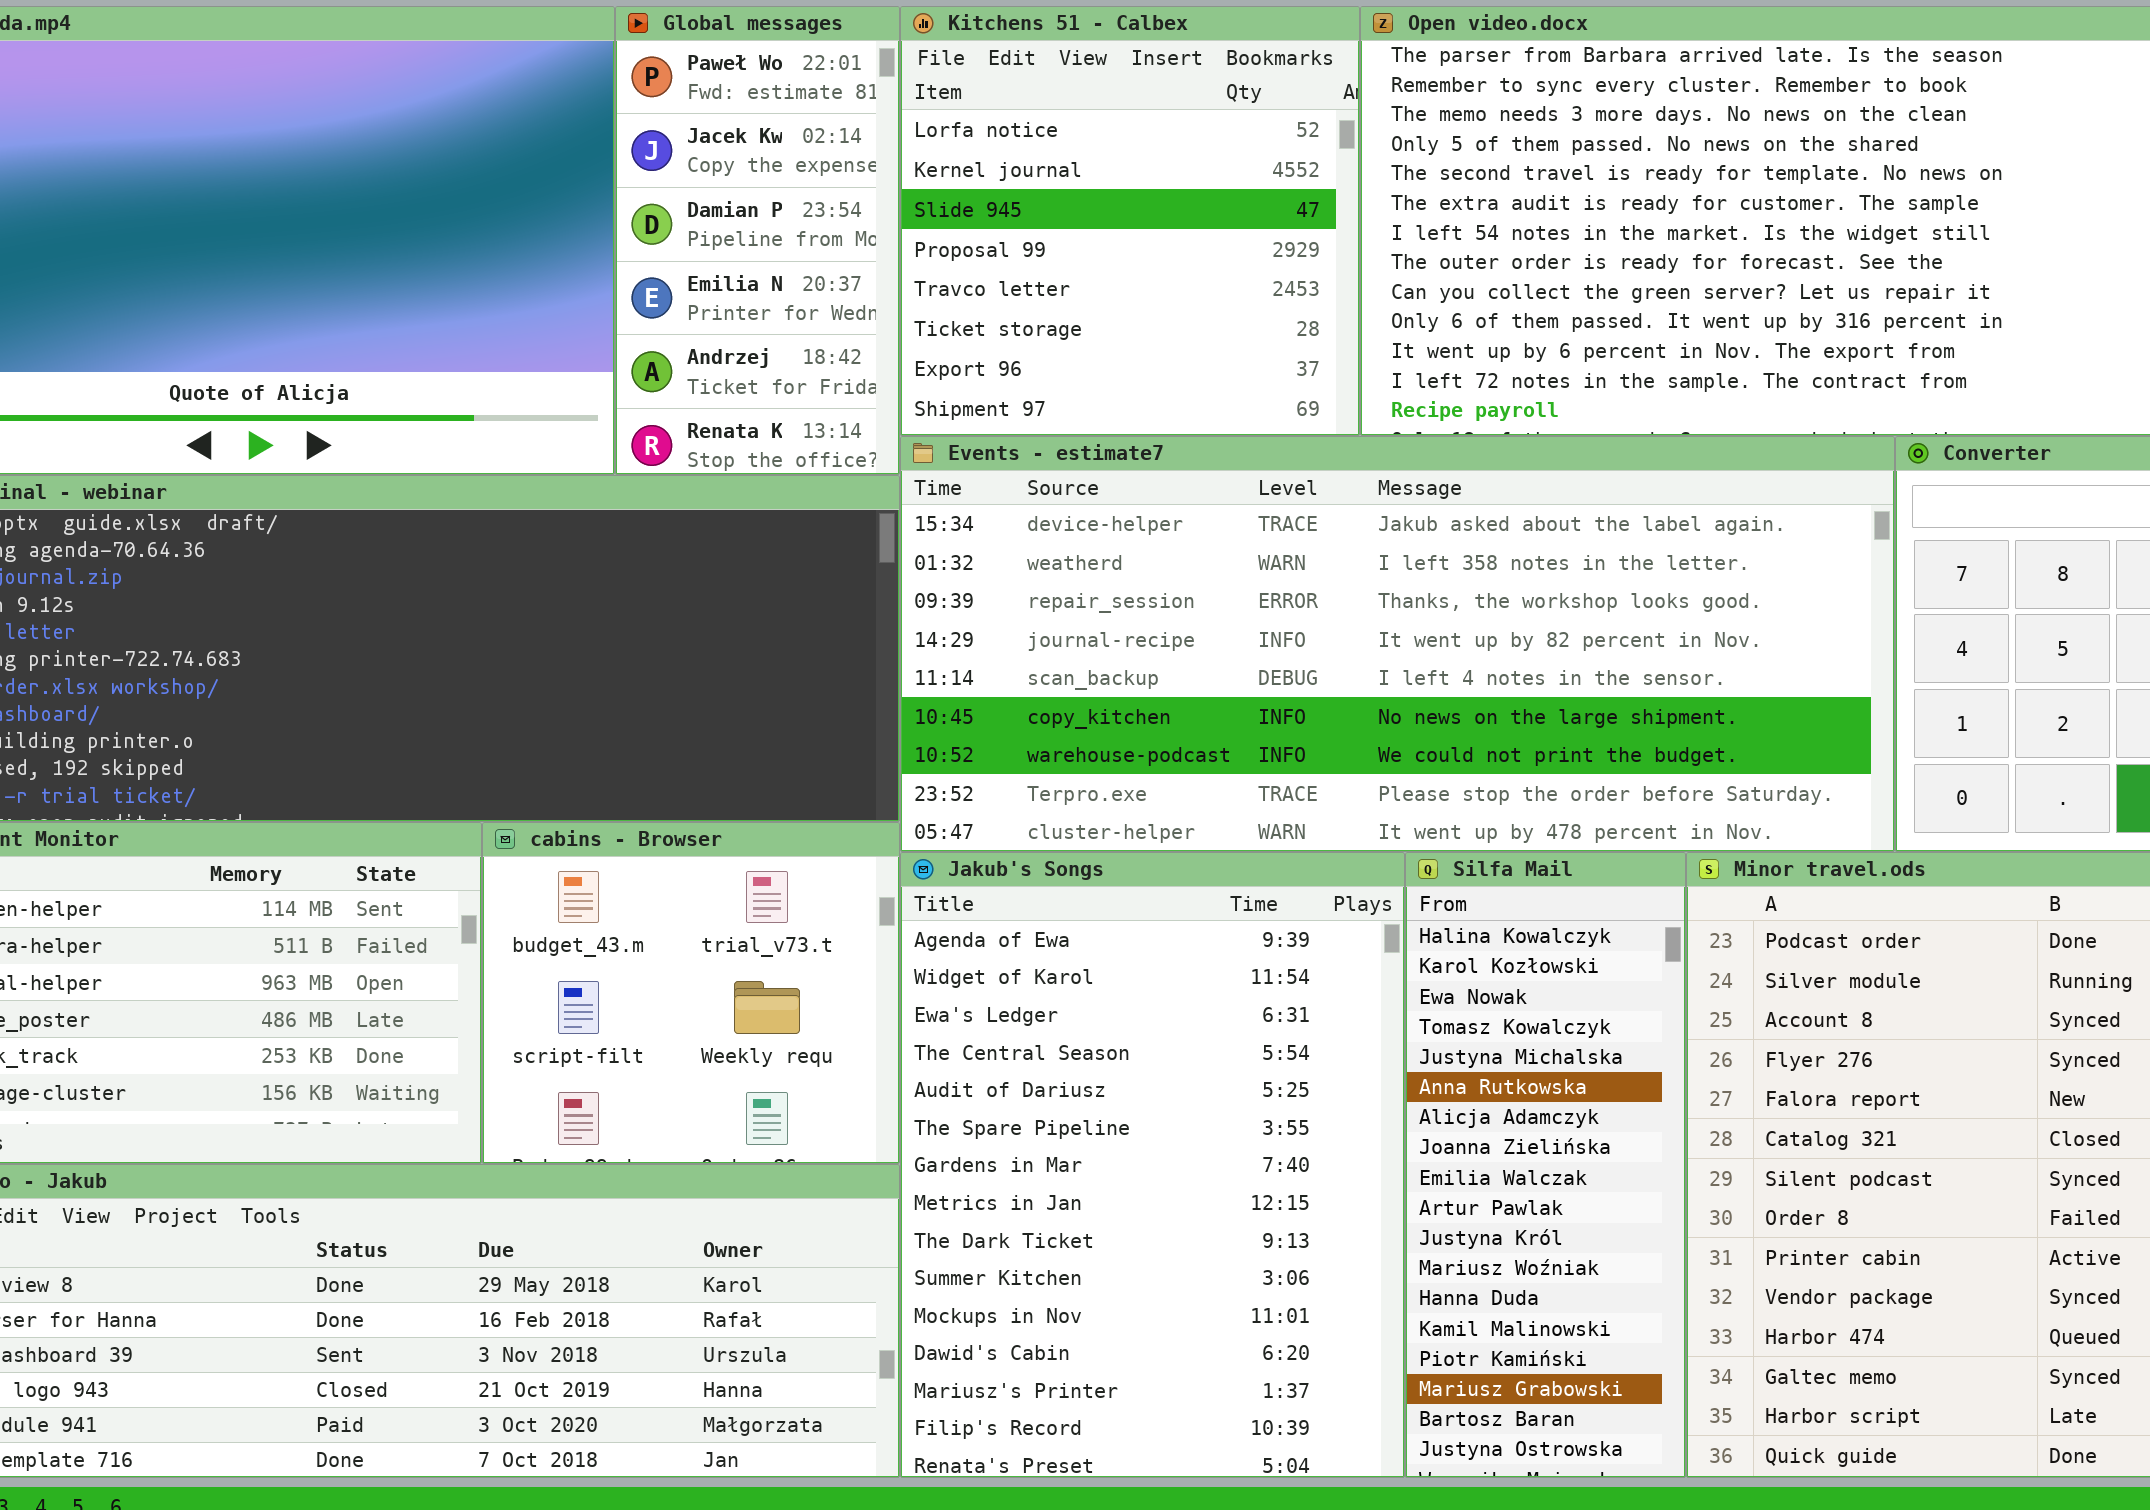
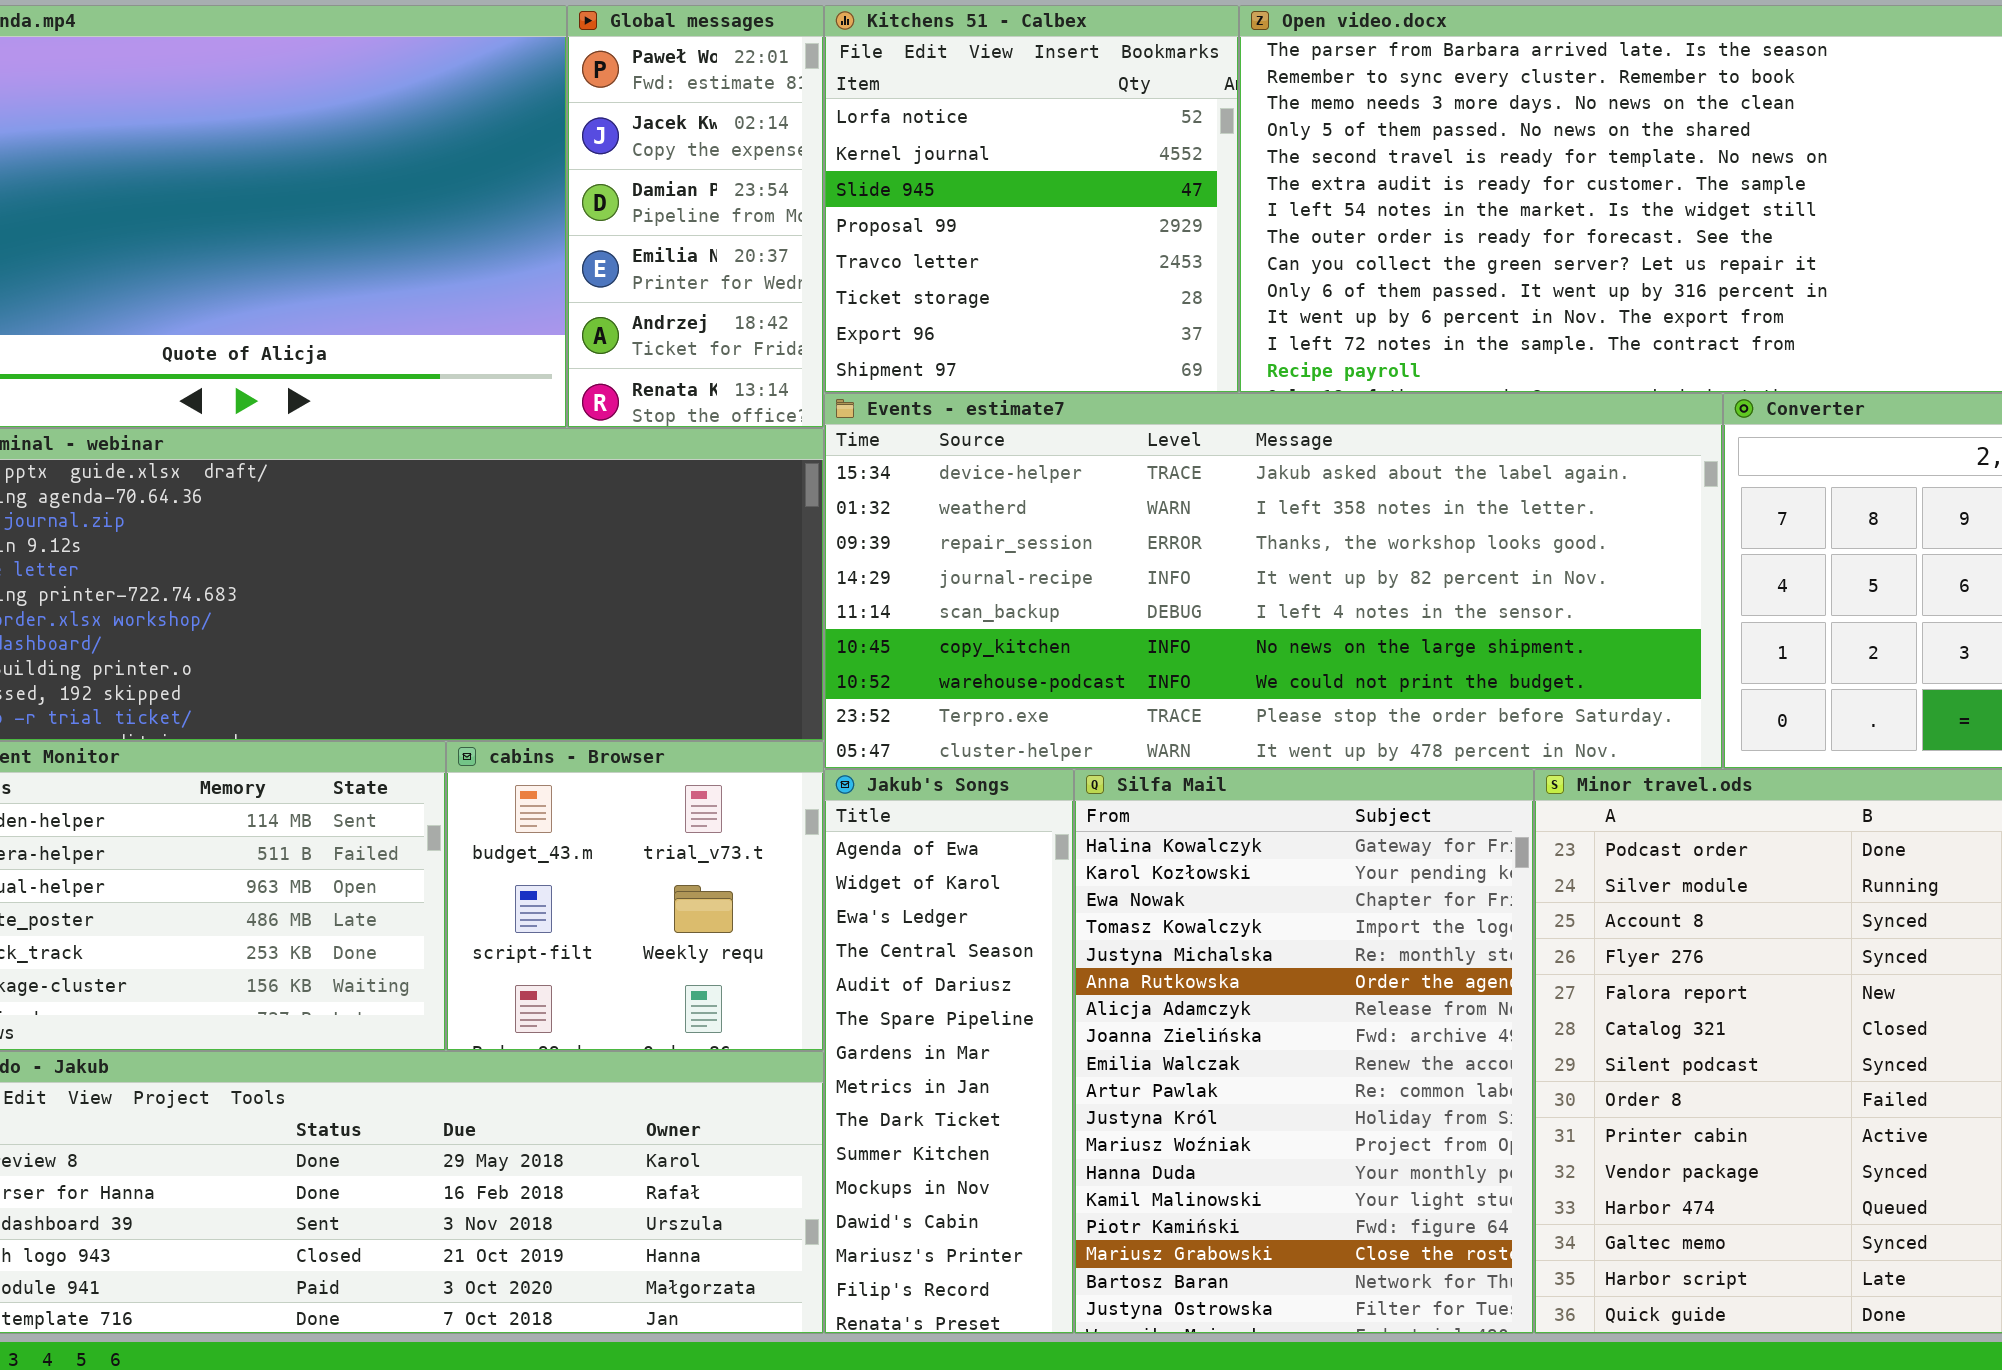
Jakub's Songs: [900,852,1405,1478] -> [824,769,1074,1334], resized
Silfa Mail: [1405,852,1686,1478] -> [1074,769,1534,1334], resized

